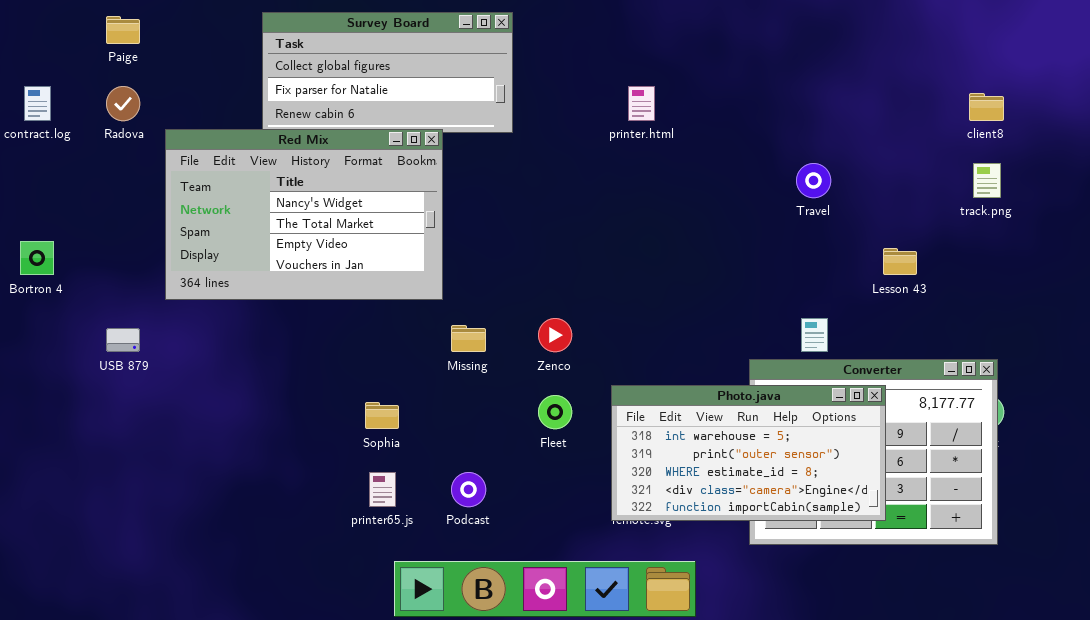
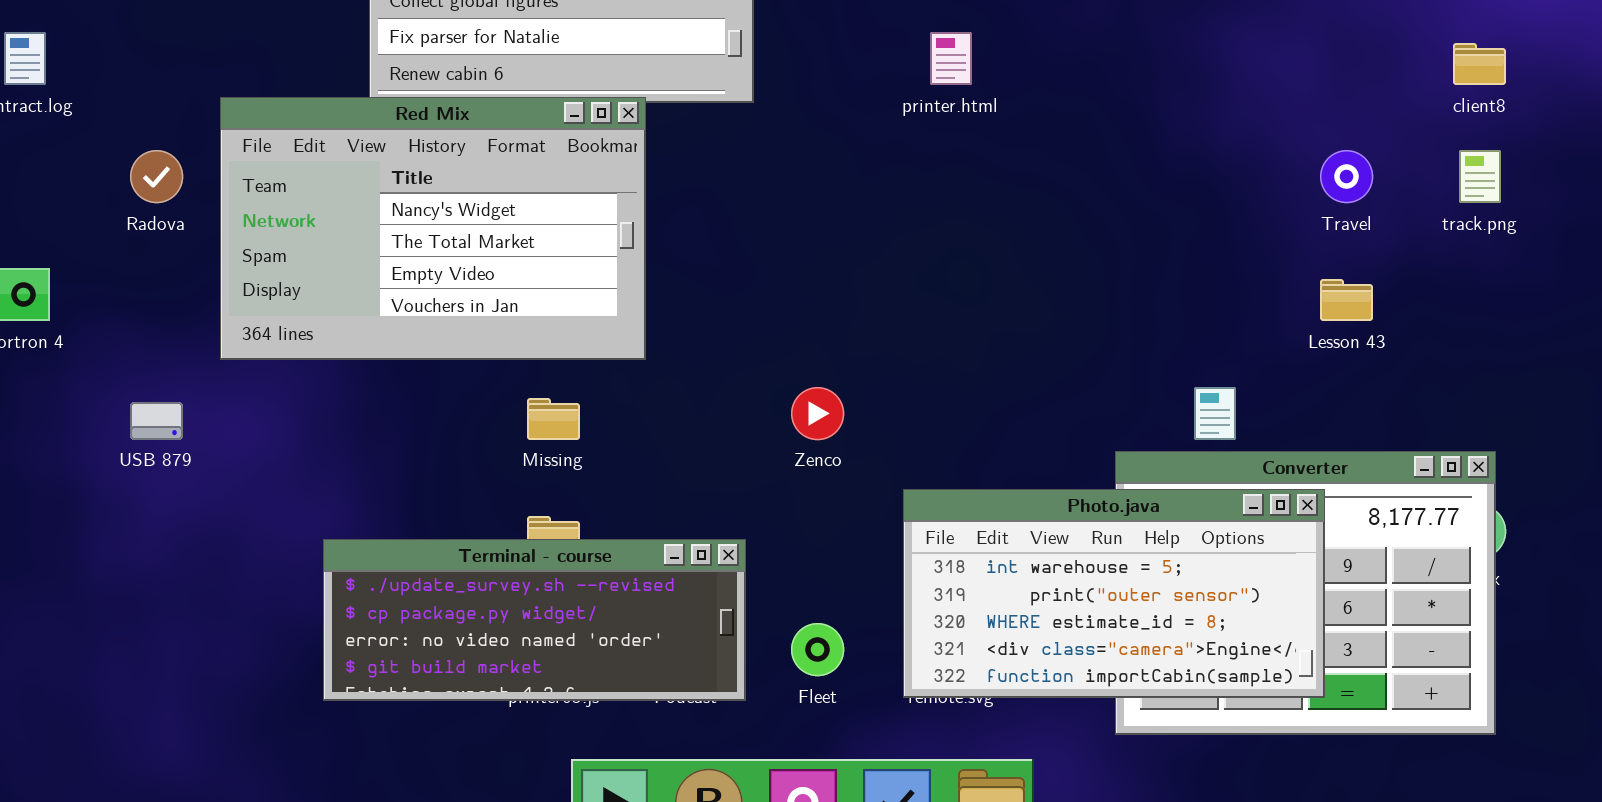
Radova: [106,86,140,121] -> [130,150,183,203], moved
Travel: [796,163,831,198] -> [1320,150,1373,203], moved
Missing: [451,325,486,352] -> [527,398,580,440], moved
Fleet: [538,395,572,429] -> [791,623,844,676], moved
Terminal - course: none -> [323,539,746,701], opened

